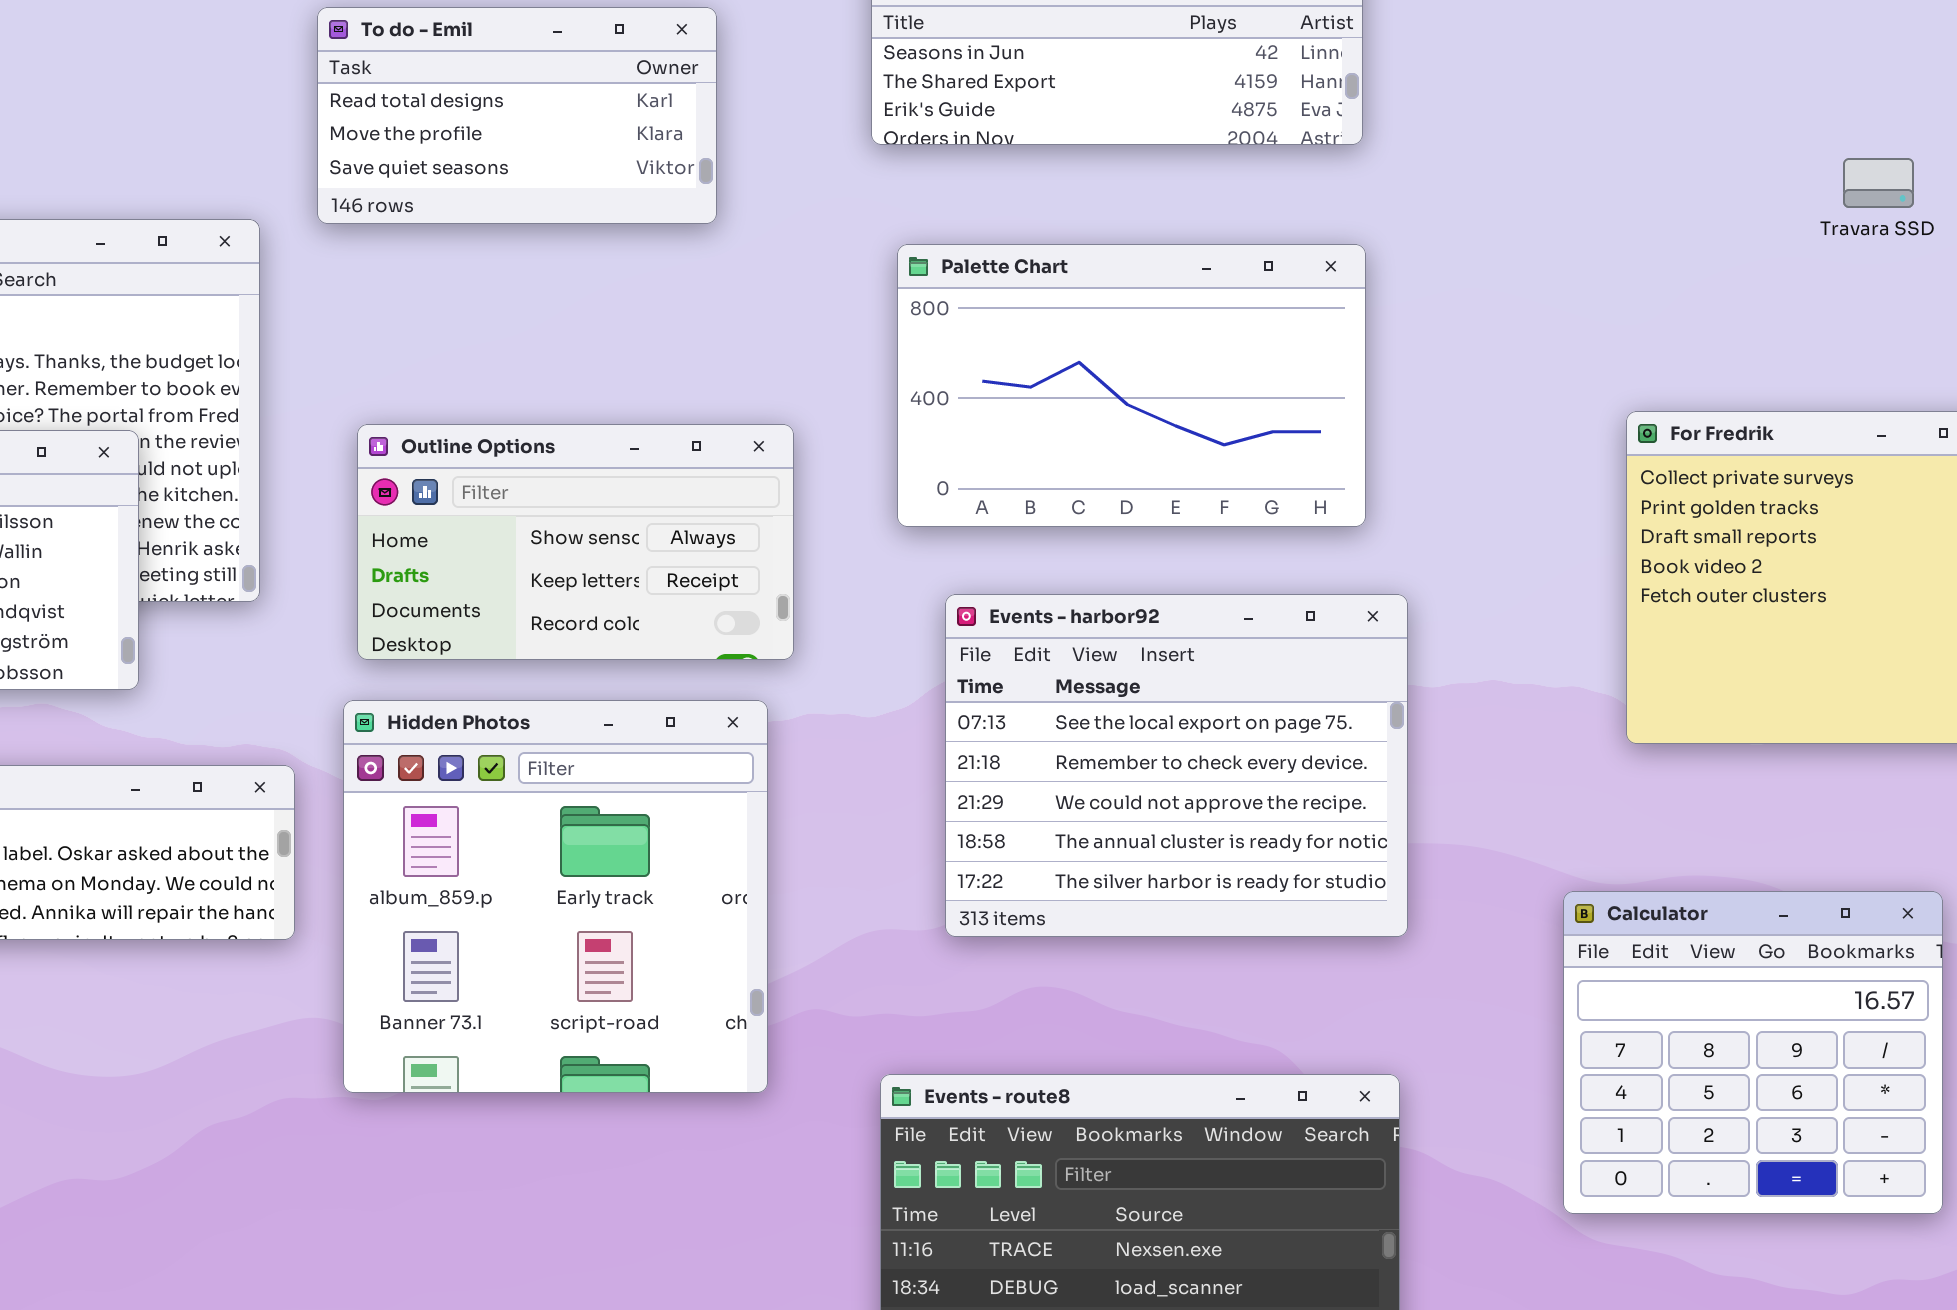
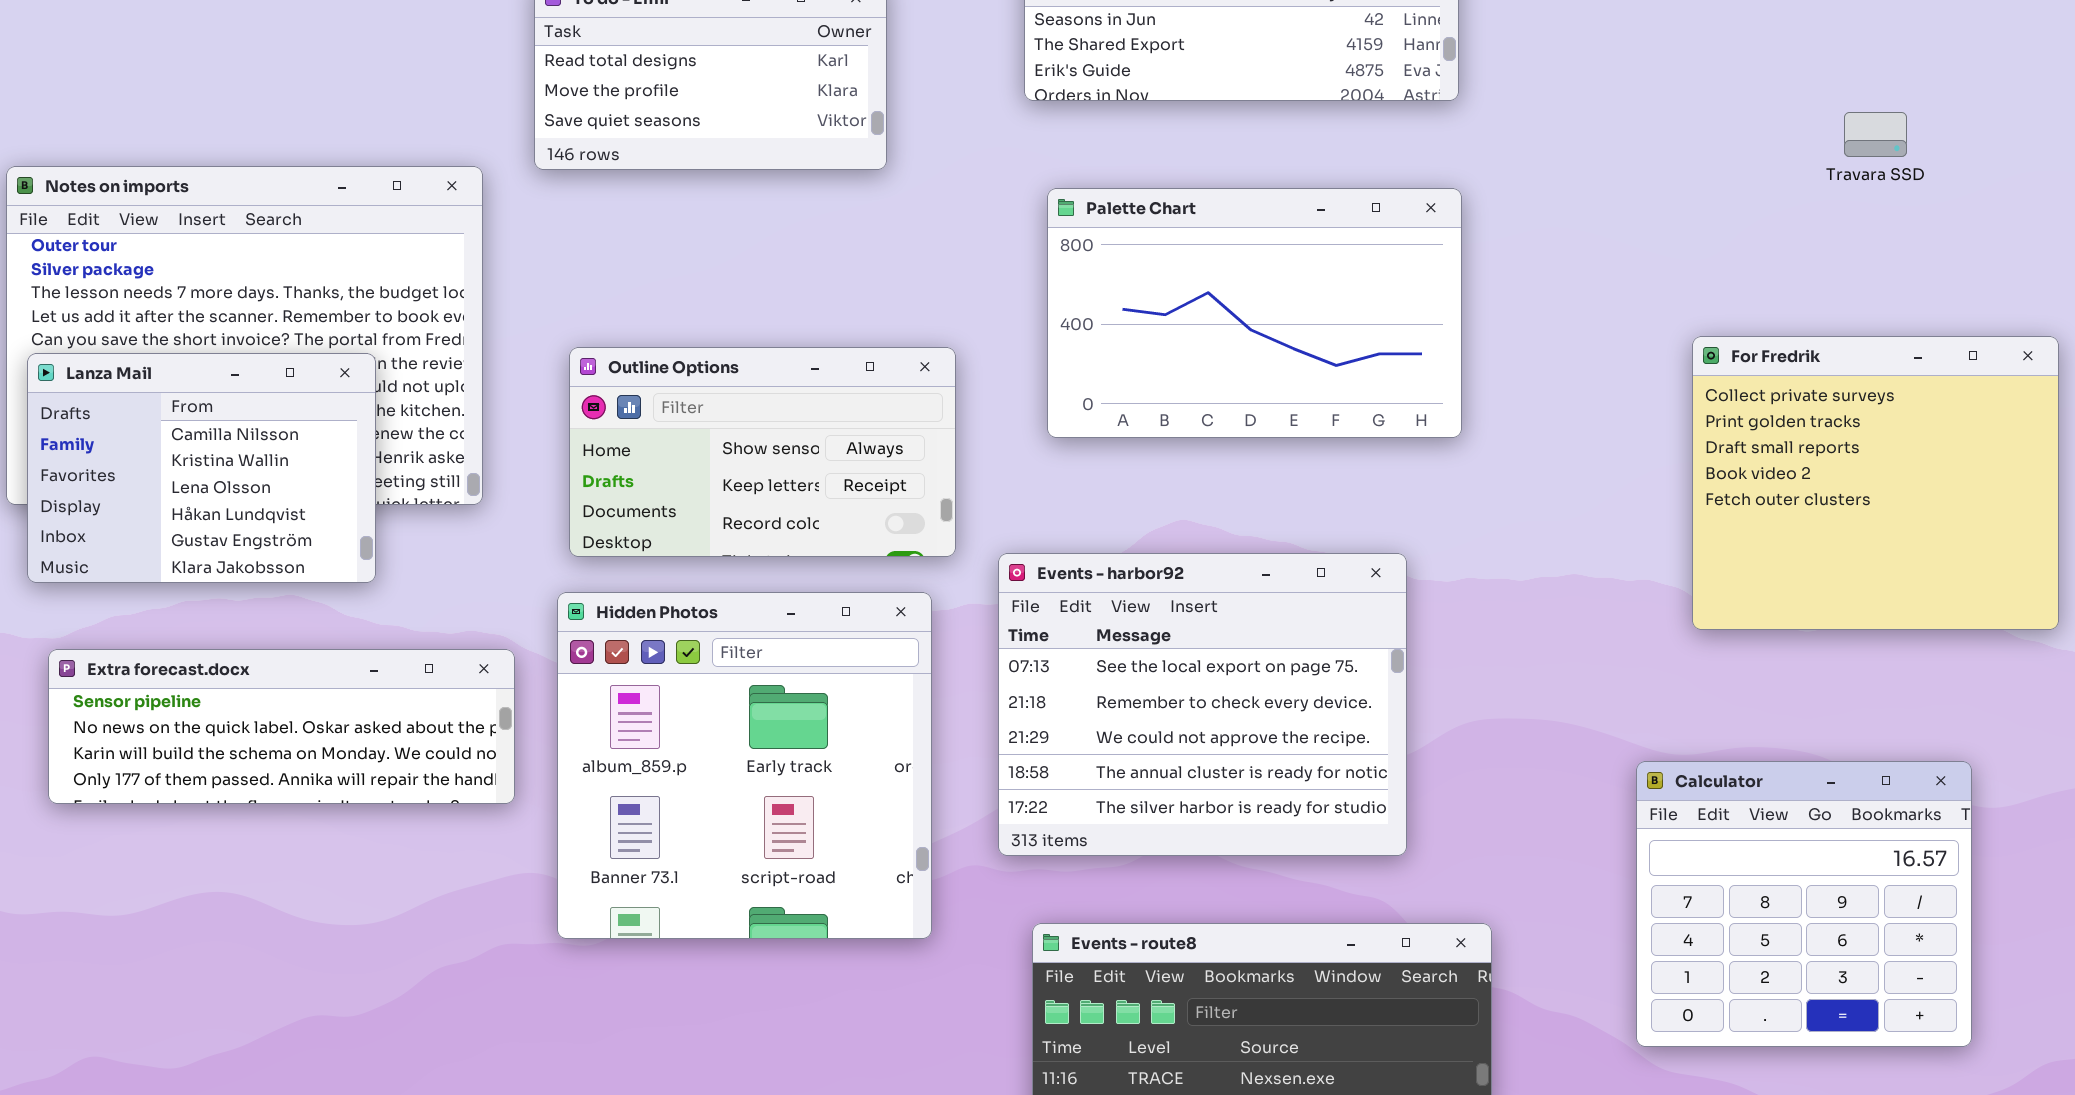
Travara SSD: [1843,158,1914,208] -> [1844,112,1907,157], moved
Events - harbor92: [945,594,1408,937] -> [998,553,1407,856], moved

